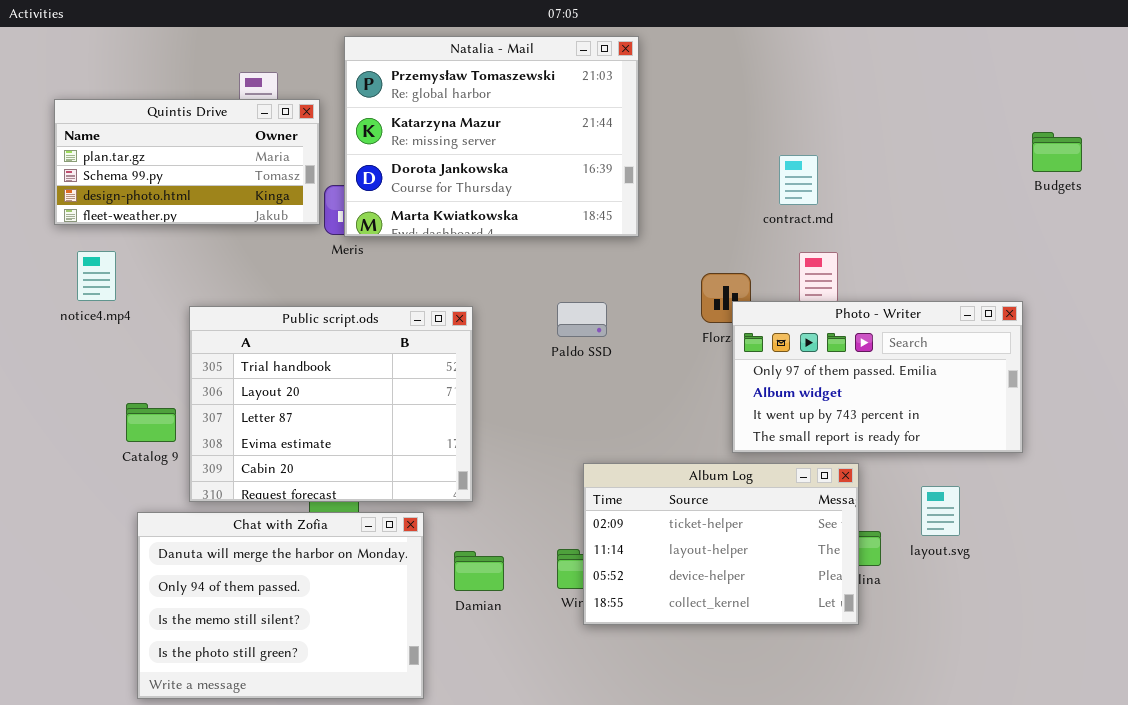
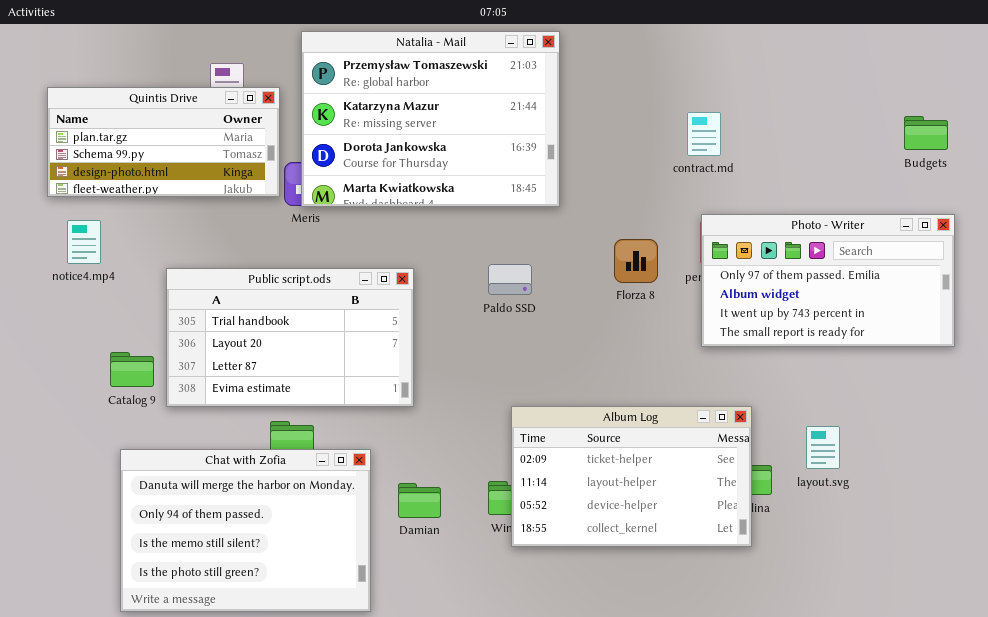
contract.md: [779,155,818,205] -> [687,112,721,156], moved
Photo - Writer: [732,301,1023,453] -> [701,214,955,347], moved
Public script.ods: [189,306,473,502] -> [166,268,414,407], resized

